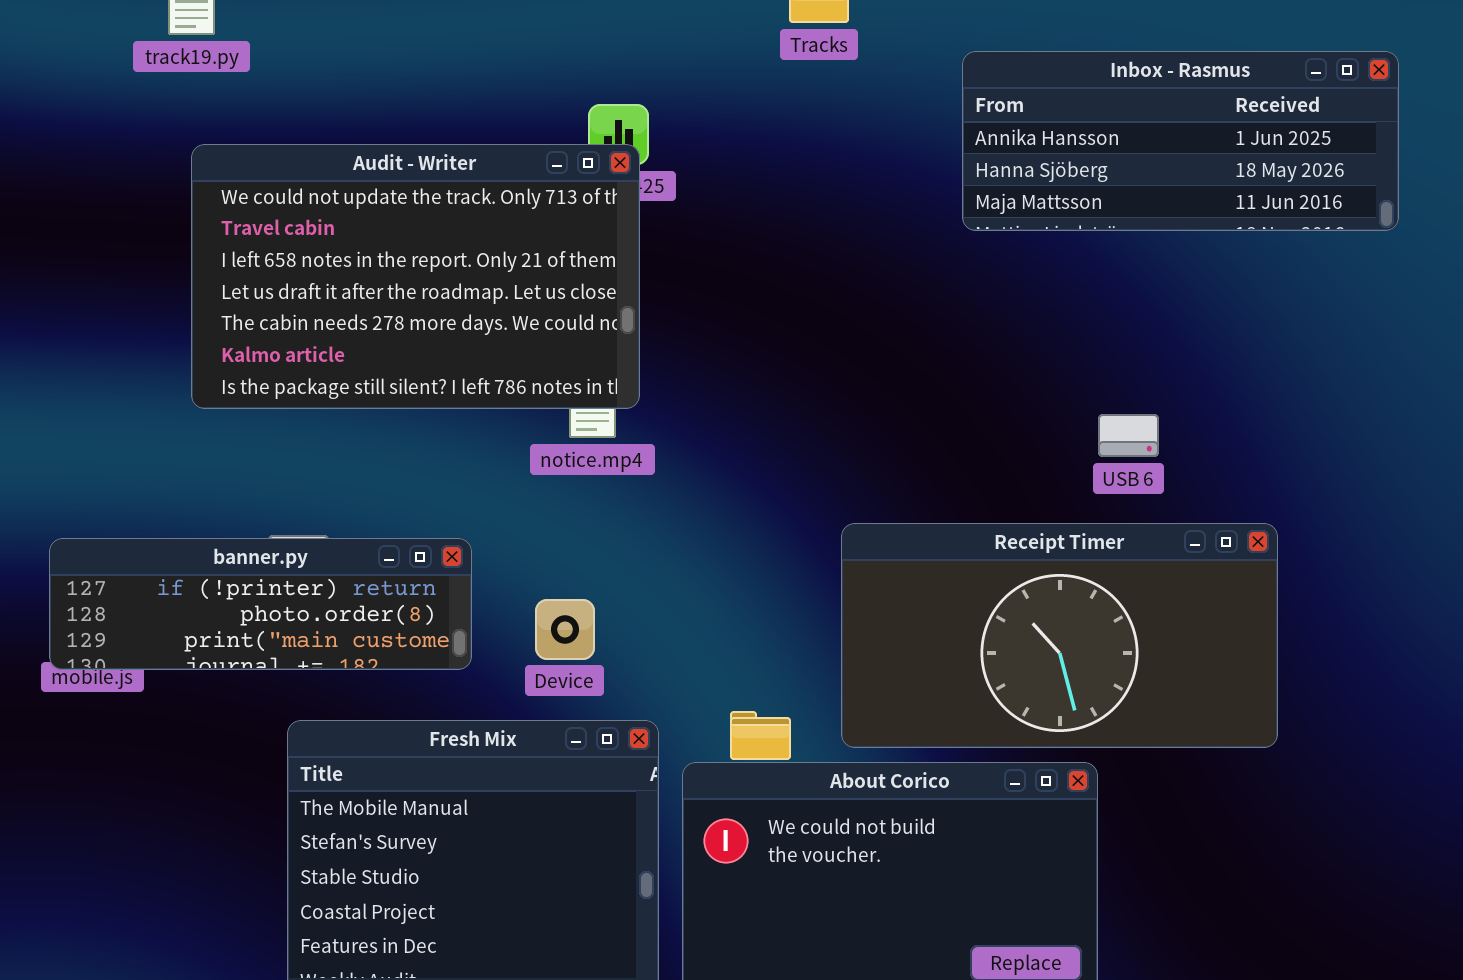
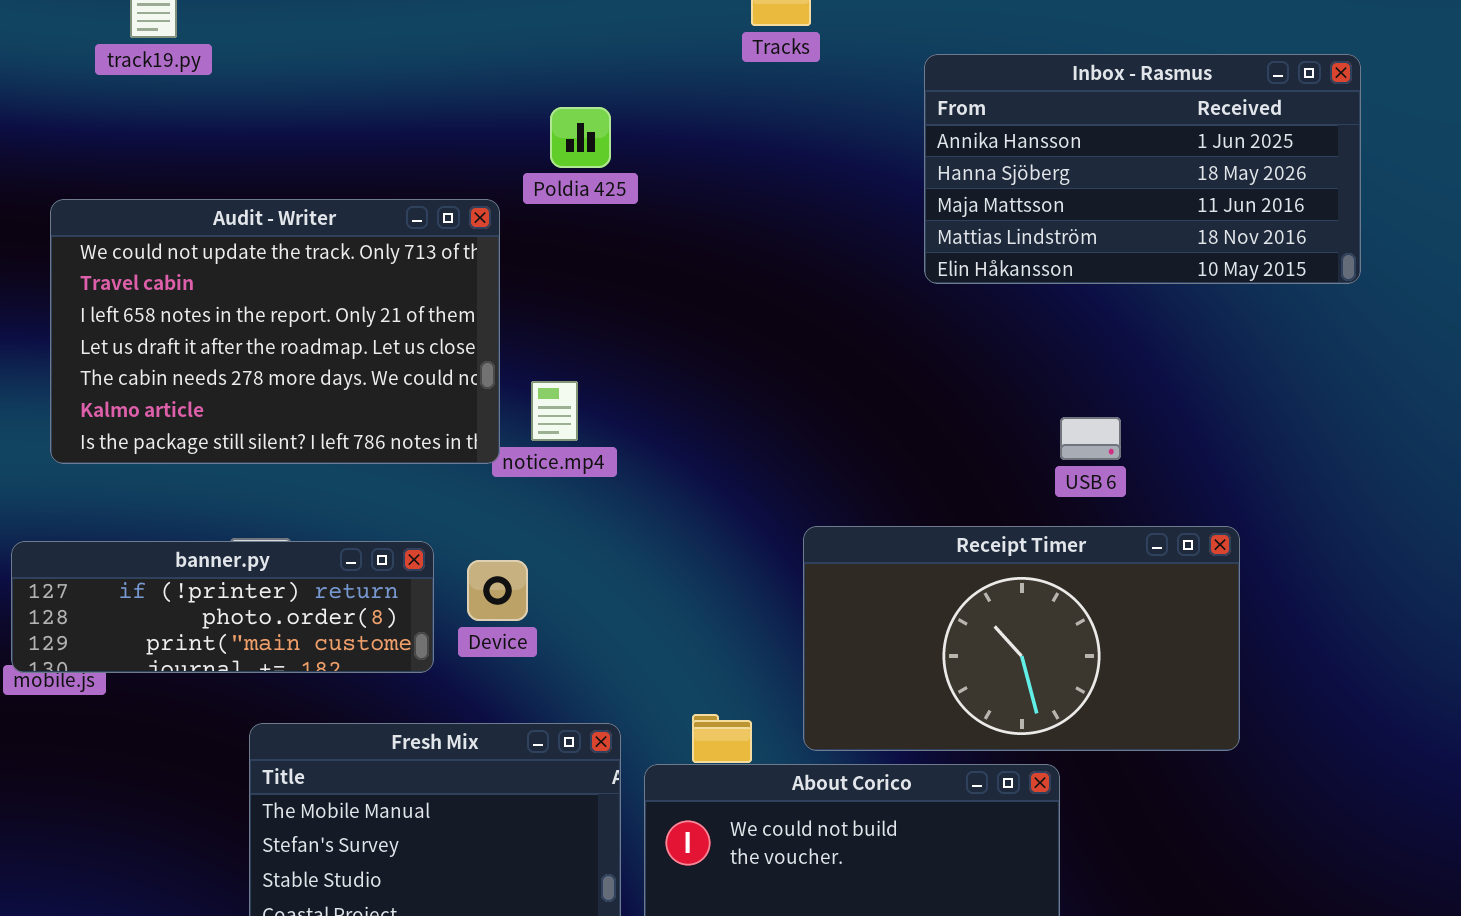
Inbox - Rasmus: [962,51,1399,231] -> [924,54,1361,284], resized
Audit - Writer: [191,144,640,409] -> [50,199,500,464], moved
Device: [535,599,595,660] -> [467,560,528,621], moved

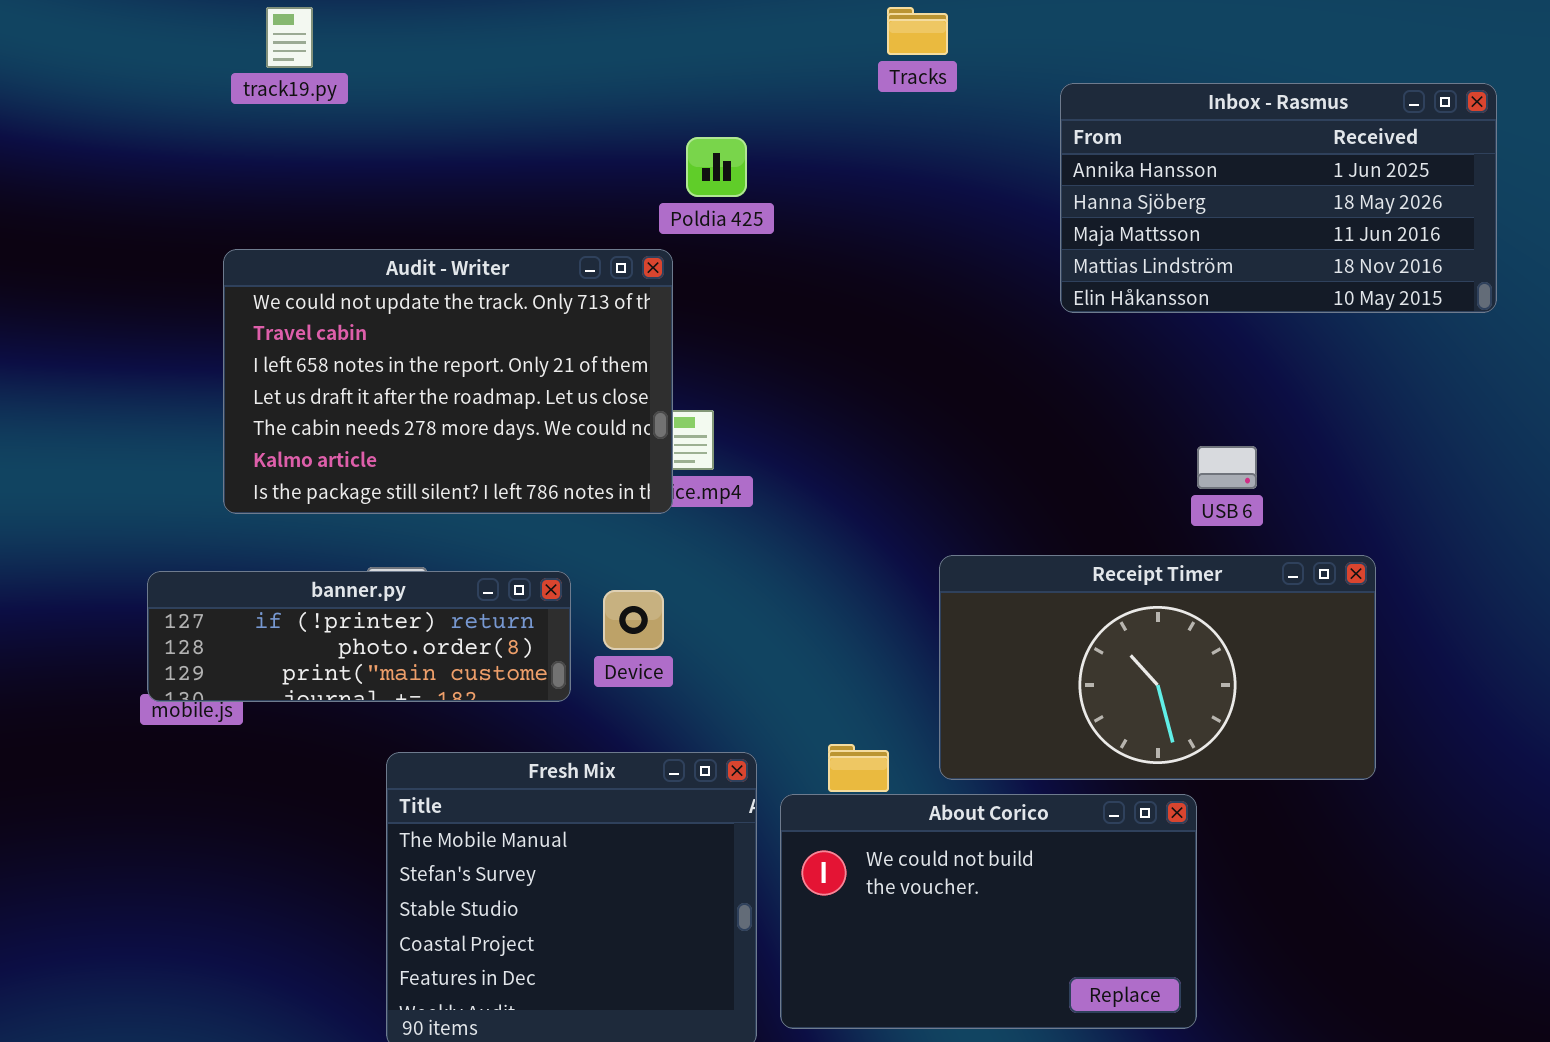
Audit - Writer: [50,199,500,464] -> [223,249,673,514], moved

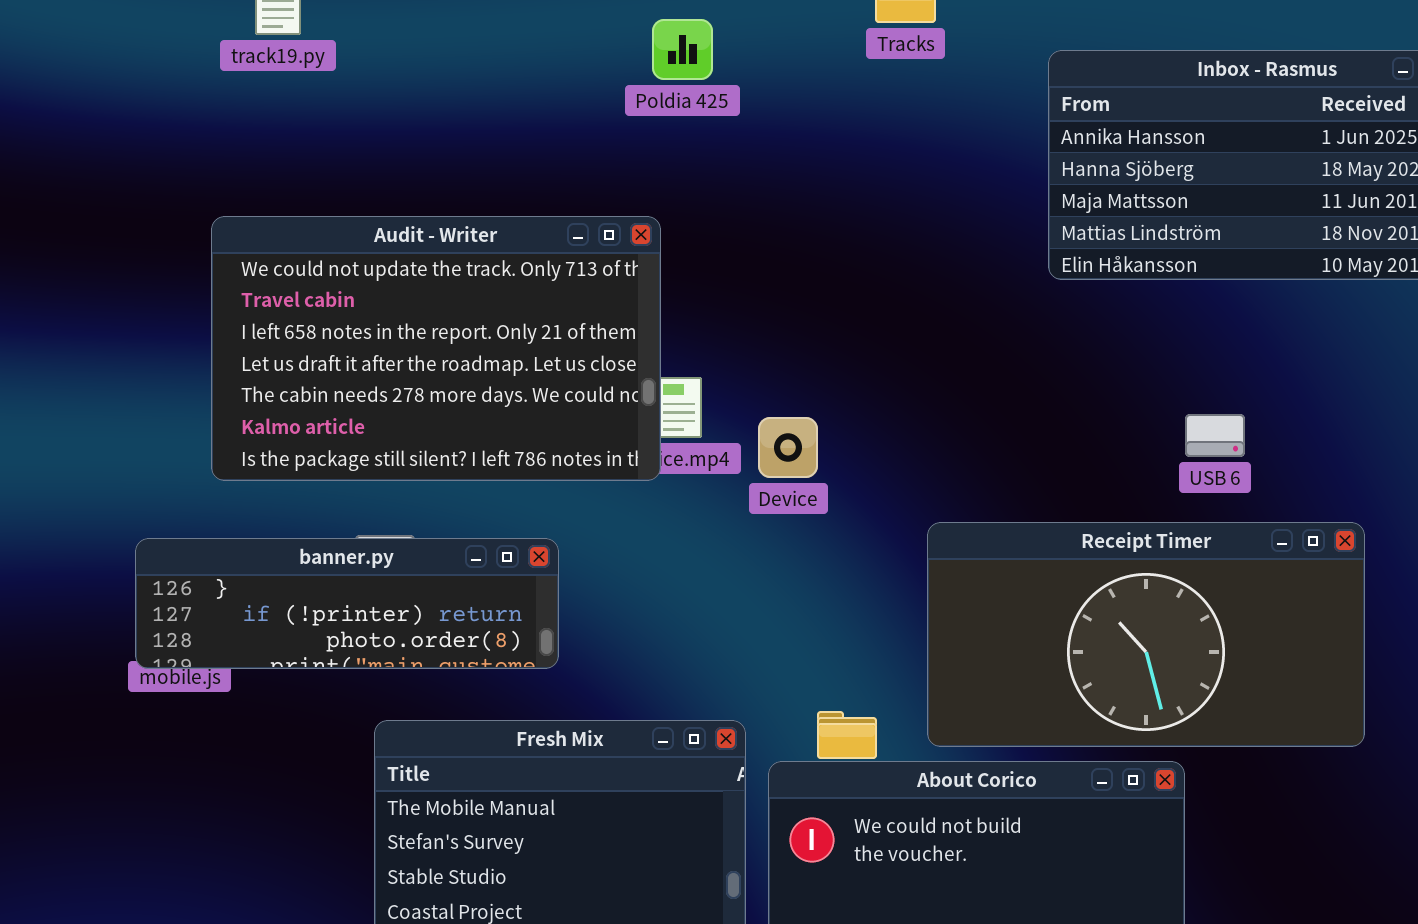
Poldia 425: [686,137,747,197] -> [652,19,713,80], moved
banner.py: [147,571,571,702] -> [135,538,559,669], scrolled up 1 row
Device: [603,590,664,650] -> [758,417,818,478], moved

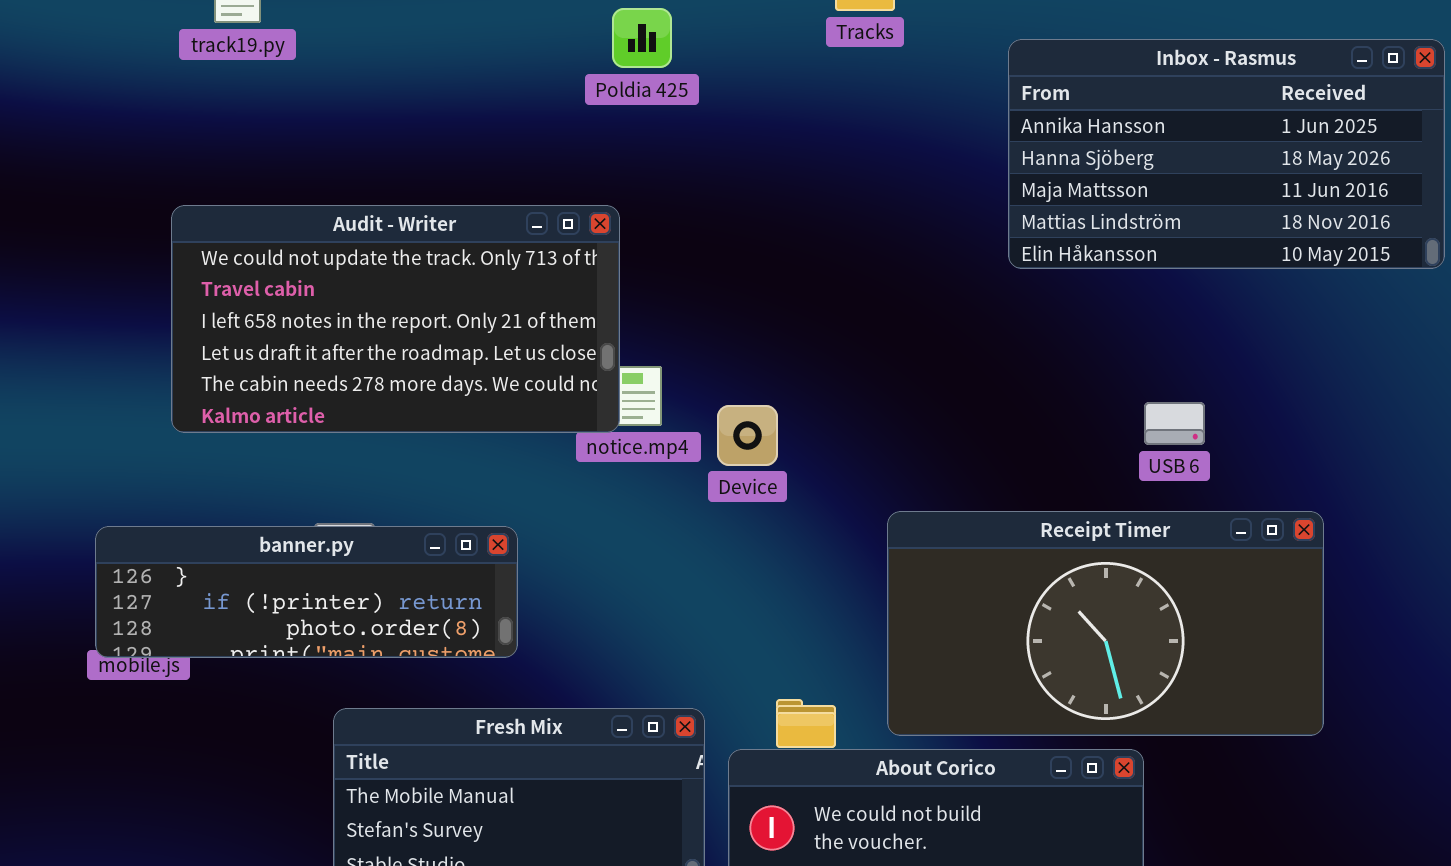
Audit - Writer: [211,216,661,481] -> [171,205,620,433], resized

